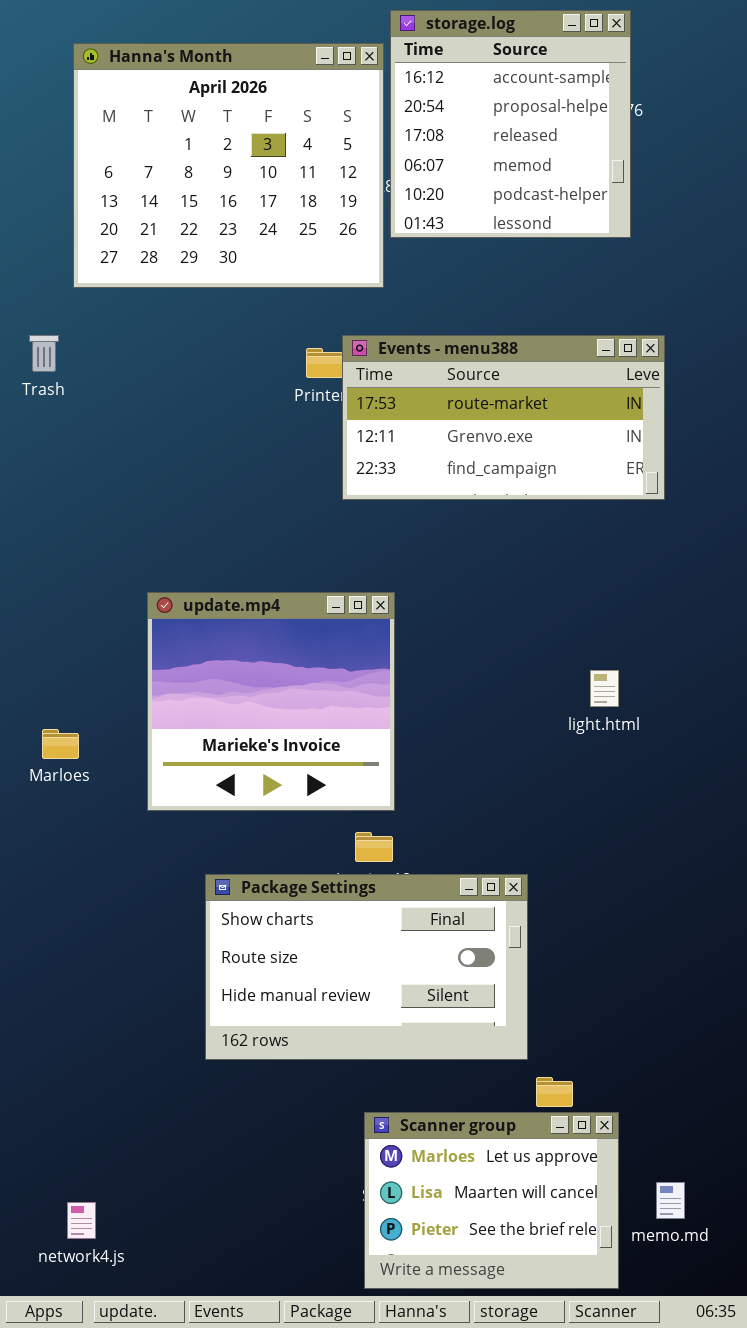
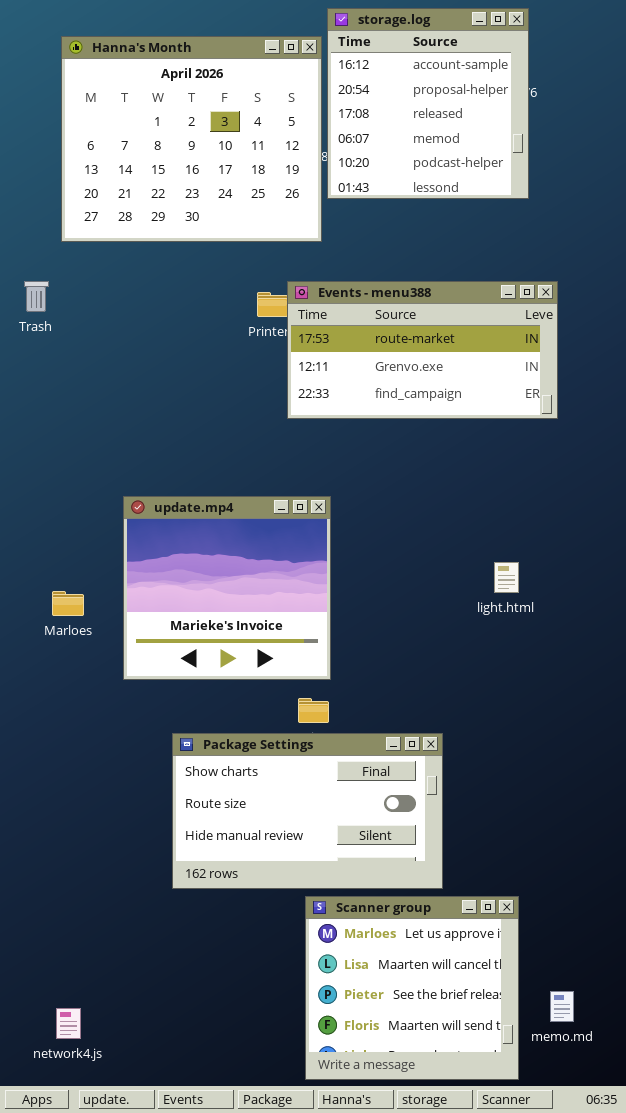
Marloes: [42,729,79,759] -> [52,591,84,616], moved
Scanner group: [364,1112,619,1289] -> [305,896,519,1080], resized

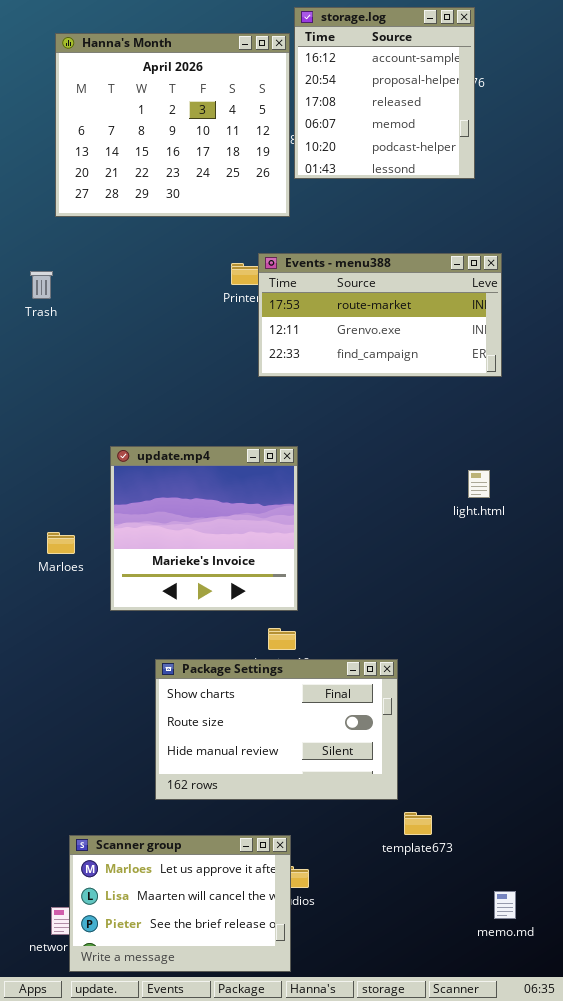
Trash: [24,281,49,312] -> [30,271,53,299], moved
light.html: [494,562,519,593] -> [468,470,490,498], moved
Scanner group: [305,896,519,1080] -> [69,835,291,972], moved, resized

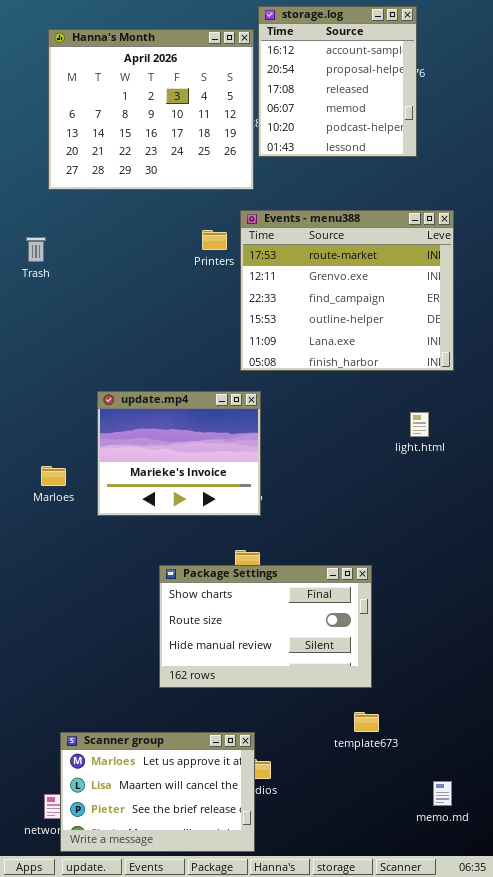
Events - menu388: [258,253,502,377] -> [240,210,454,371], moved, resized
update.mp4: [110,446,298,611] -> [97,391,261,516], resized
Package Settings: [155,659,398,800] -> [159,565,372,688], moved

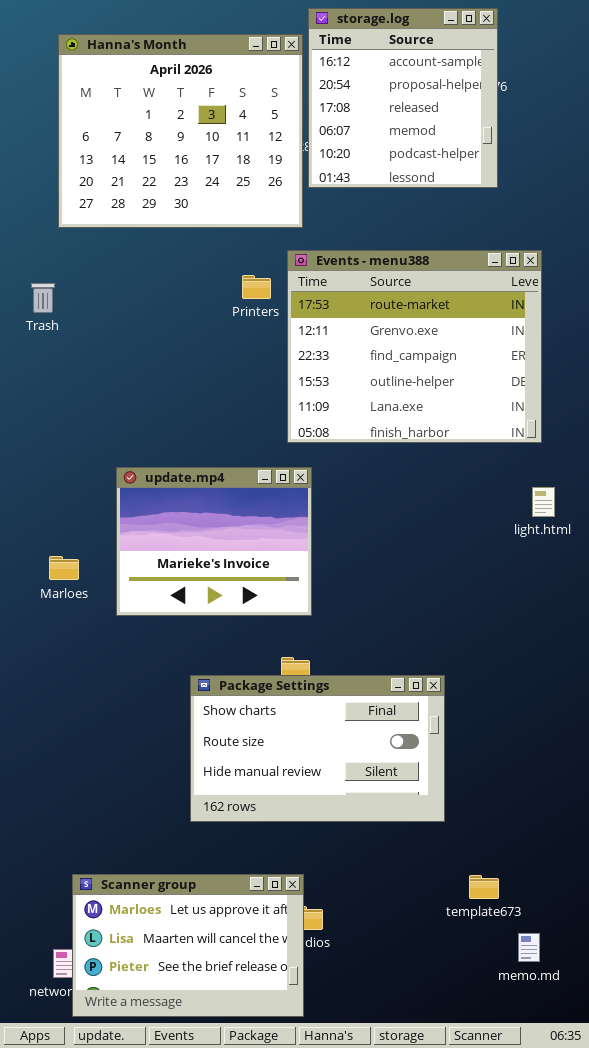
light.html: [410,412,429,437] -> [532,487,555,517], moved
template673: [354,712,379,732] -> [469,875,499,899], moved

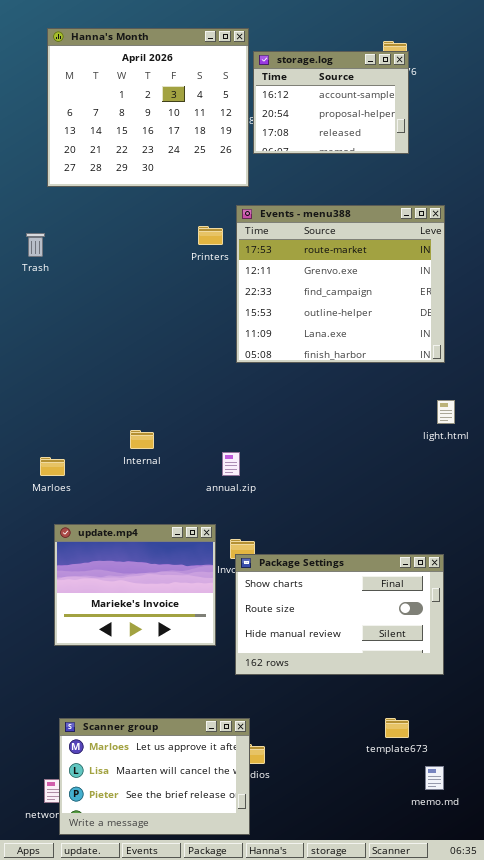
storage.log: [308,8,498,188] -> [253,51,409,154], resized
update.mp4: [116,467,312,616] -> [54,524,216,646], moved
Package Settings: [190,675,445,822] -> [235,554,444,675], moved

